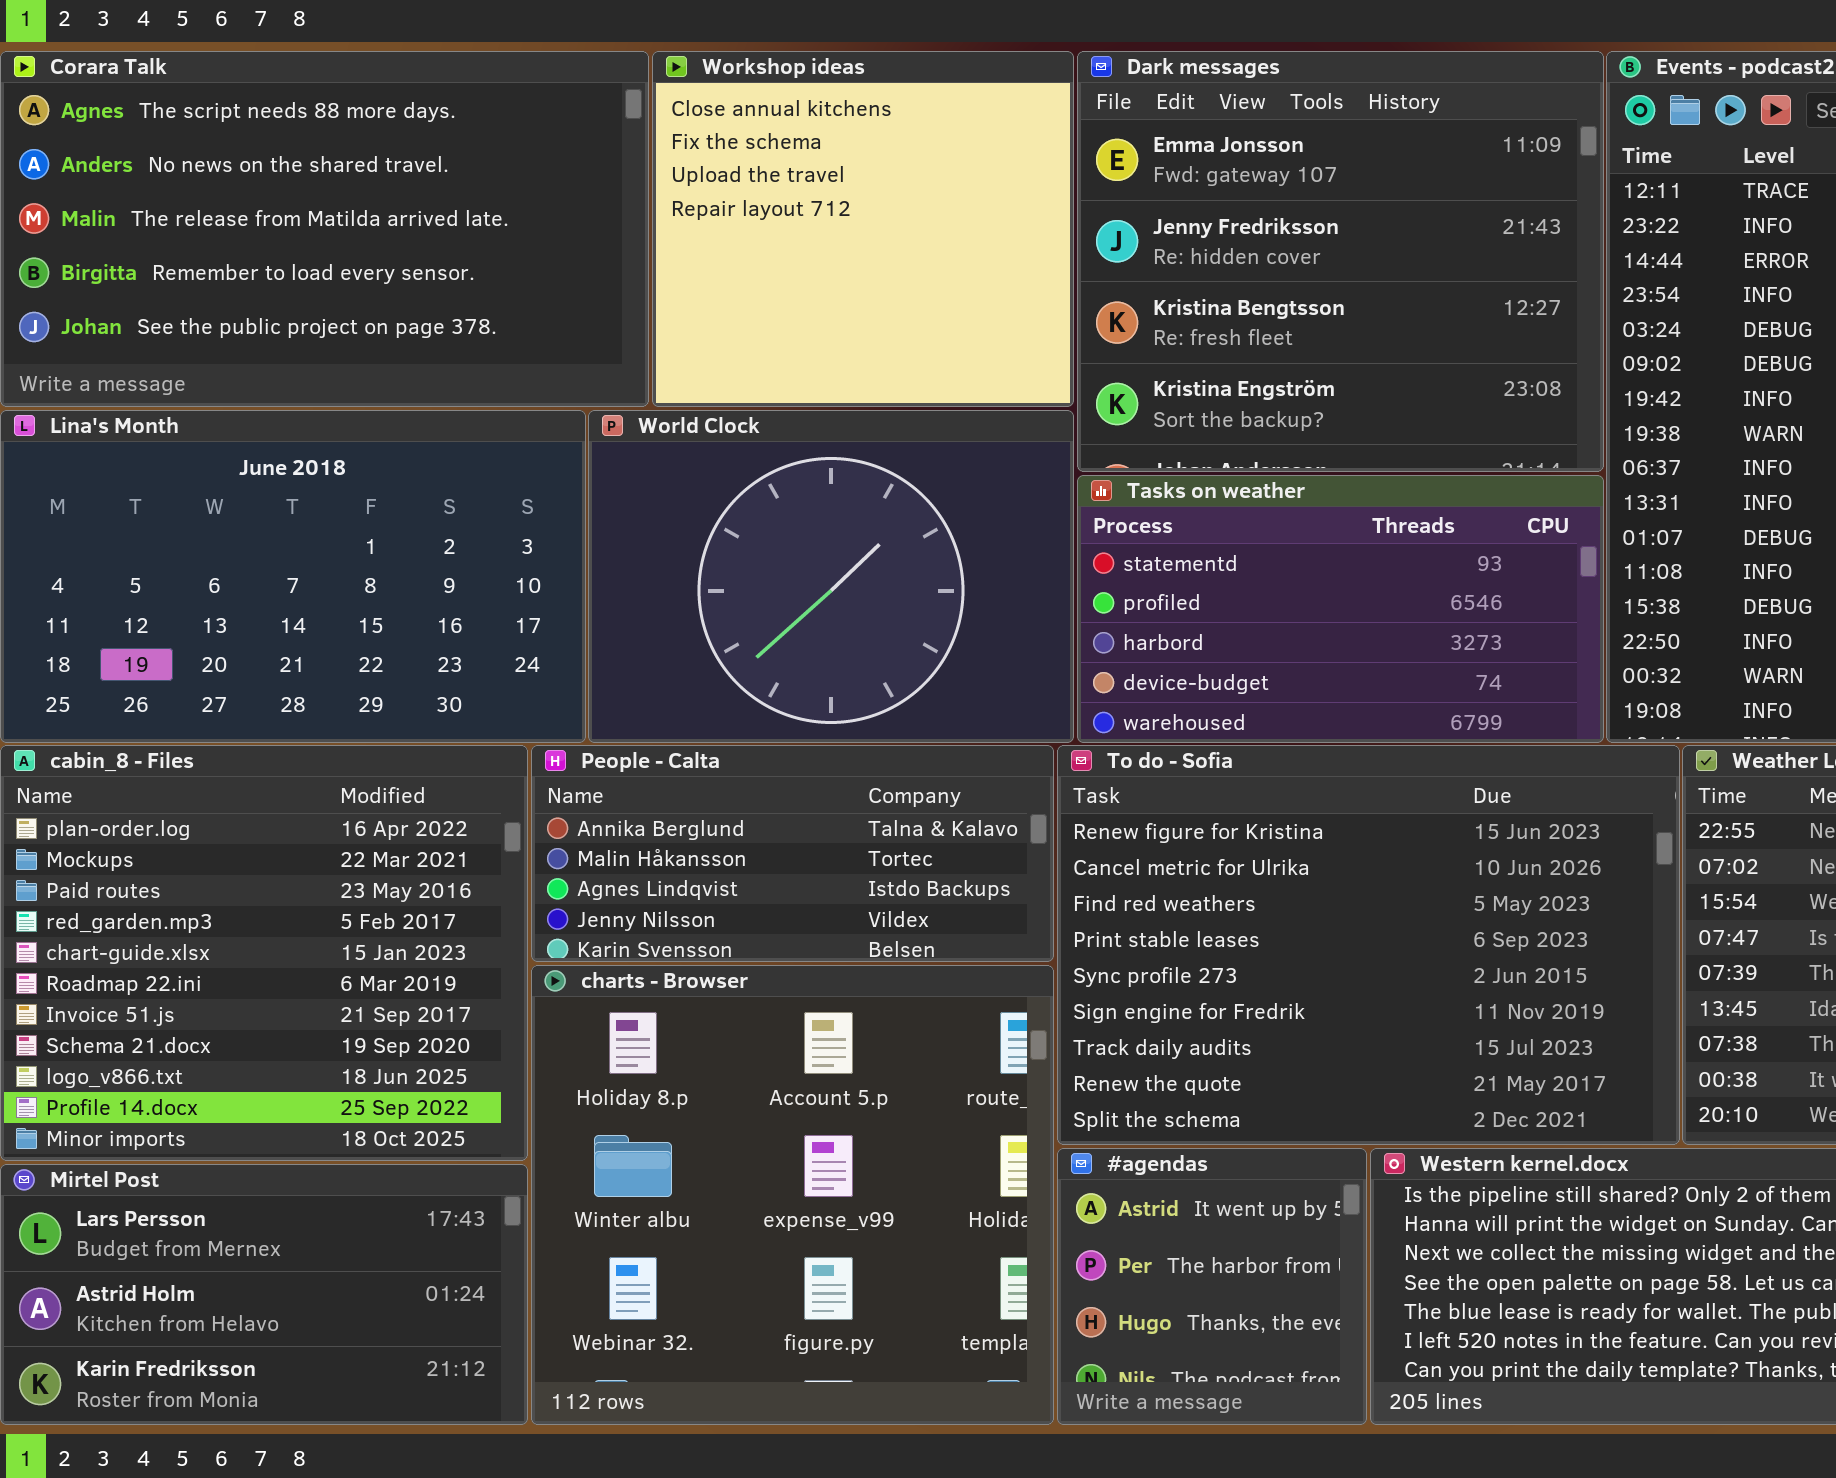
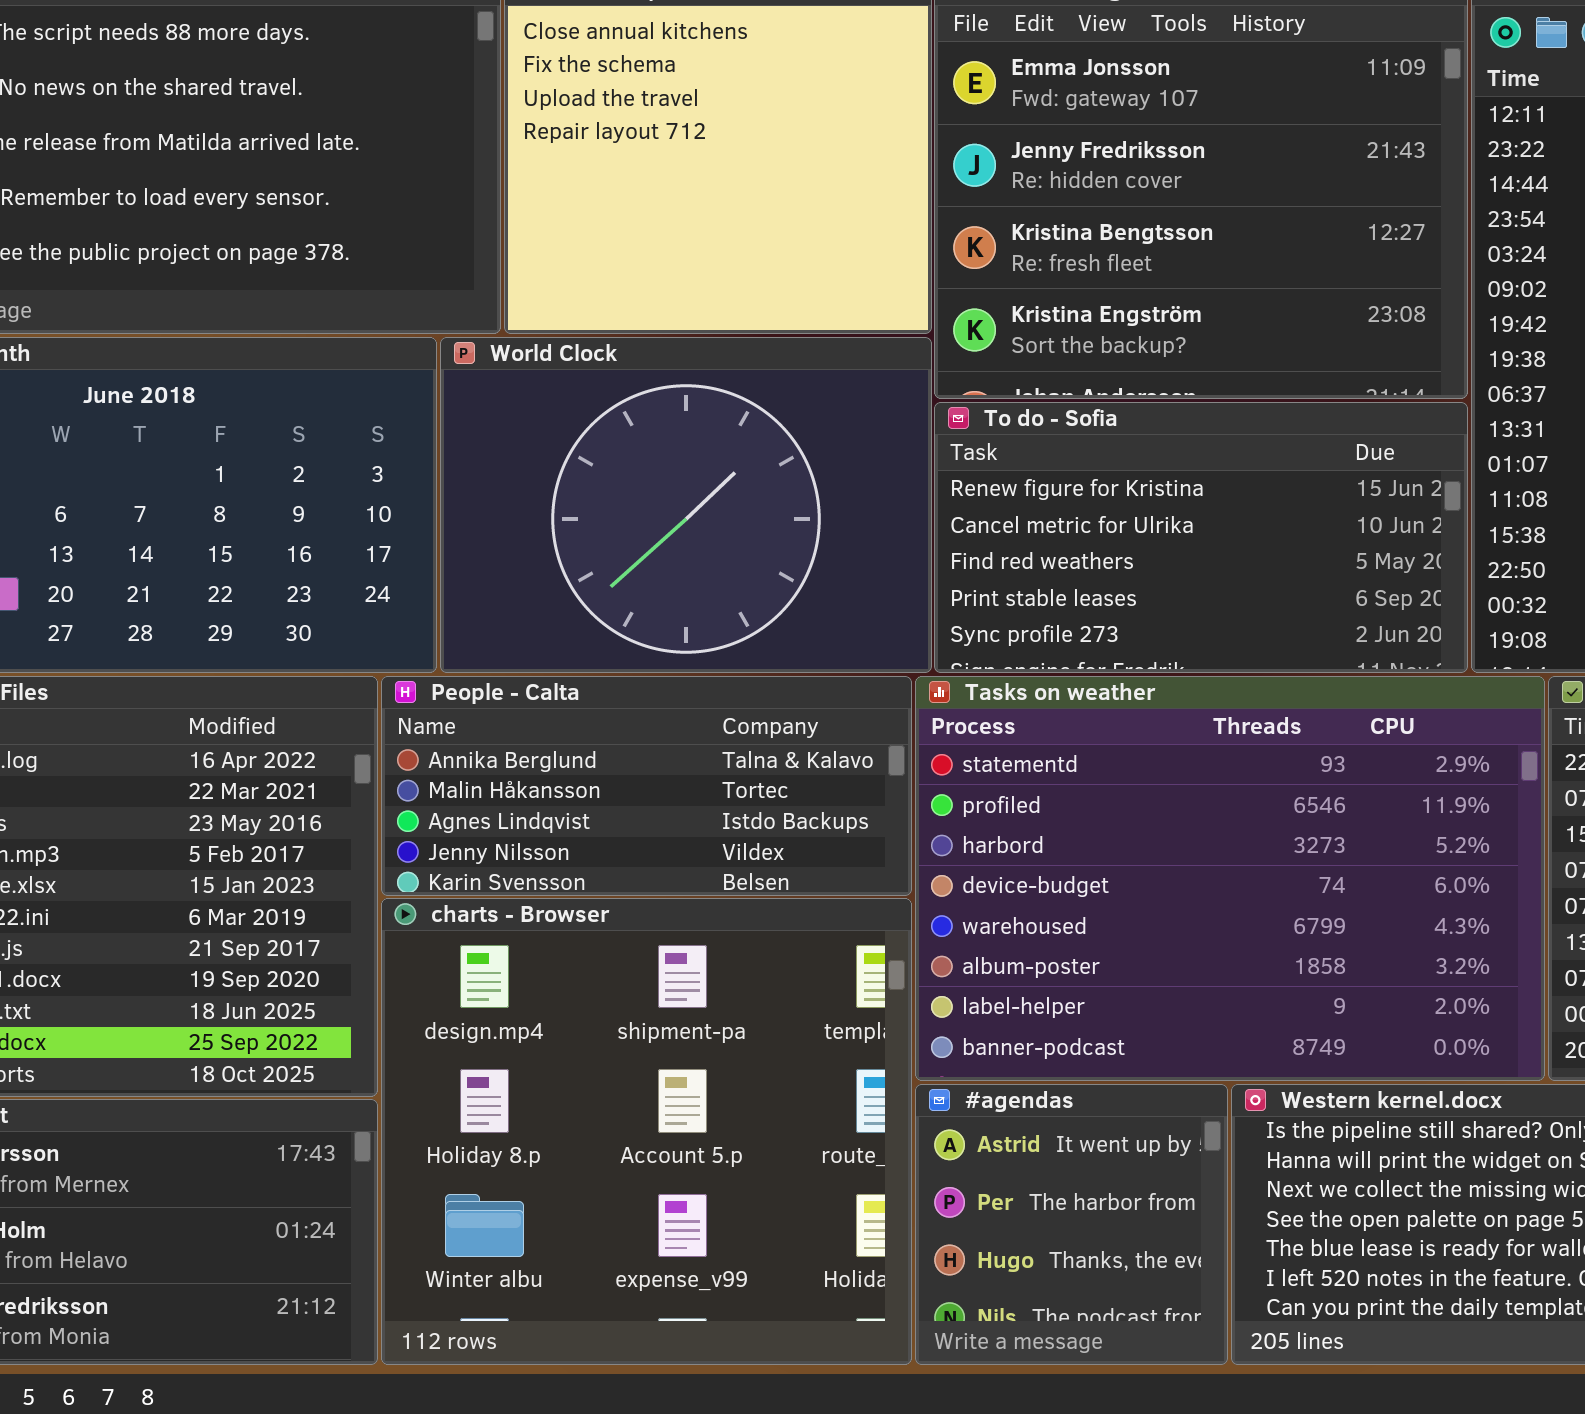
Tasks on weather: [1077,475,1604,743] -> [915,676,1545,1081], moved, resized
To do - Sofia: [1057,745,1680,1145] -> [934,402,1468,673], moved, resized
charts - Browser: [531,965,1054,1425] -> [381,898,912,1365], scrolled up 1 row

